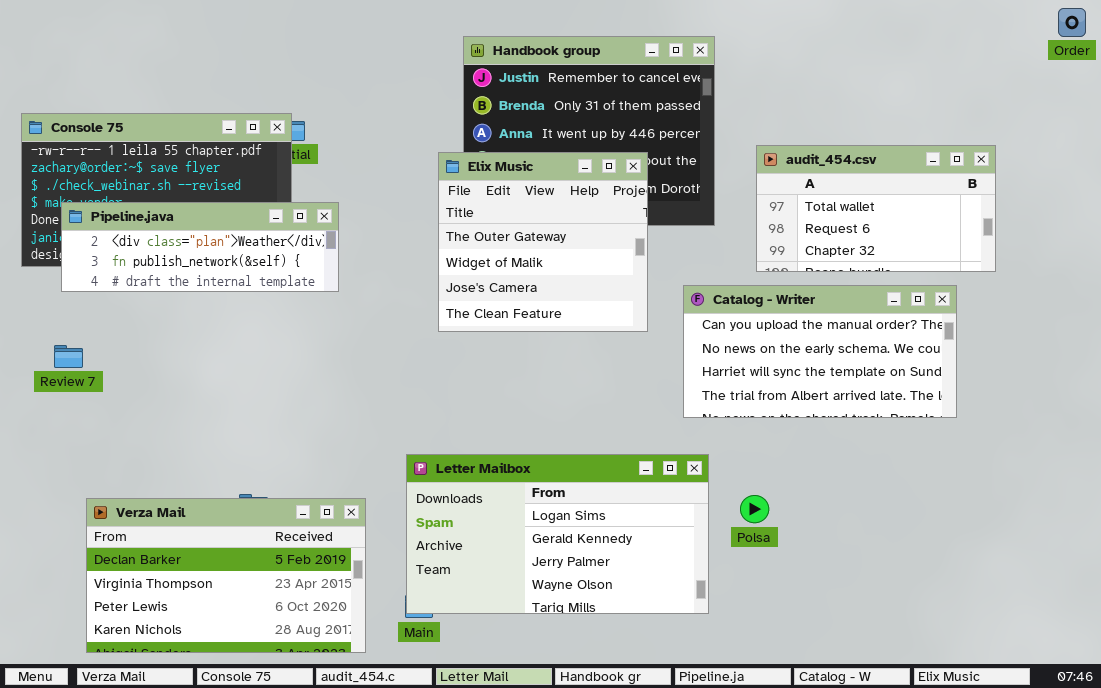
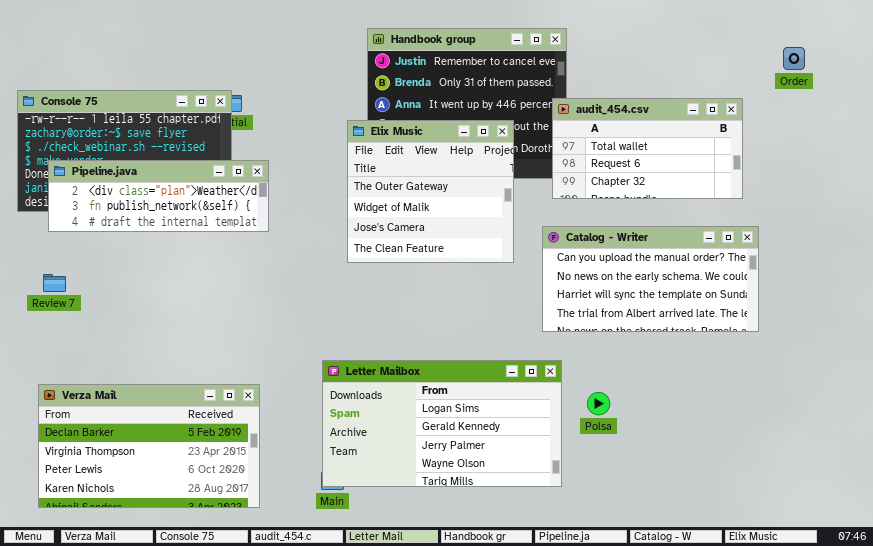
Order: [1058,8,1086,37] -> [783,47,805,70], moved
audit_454.csv: [756,145,996,272] -> [552,98,743,199], moved
Verza Mail: [86,498,366,653] -> [38,384,260,508], moved

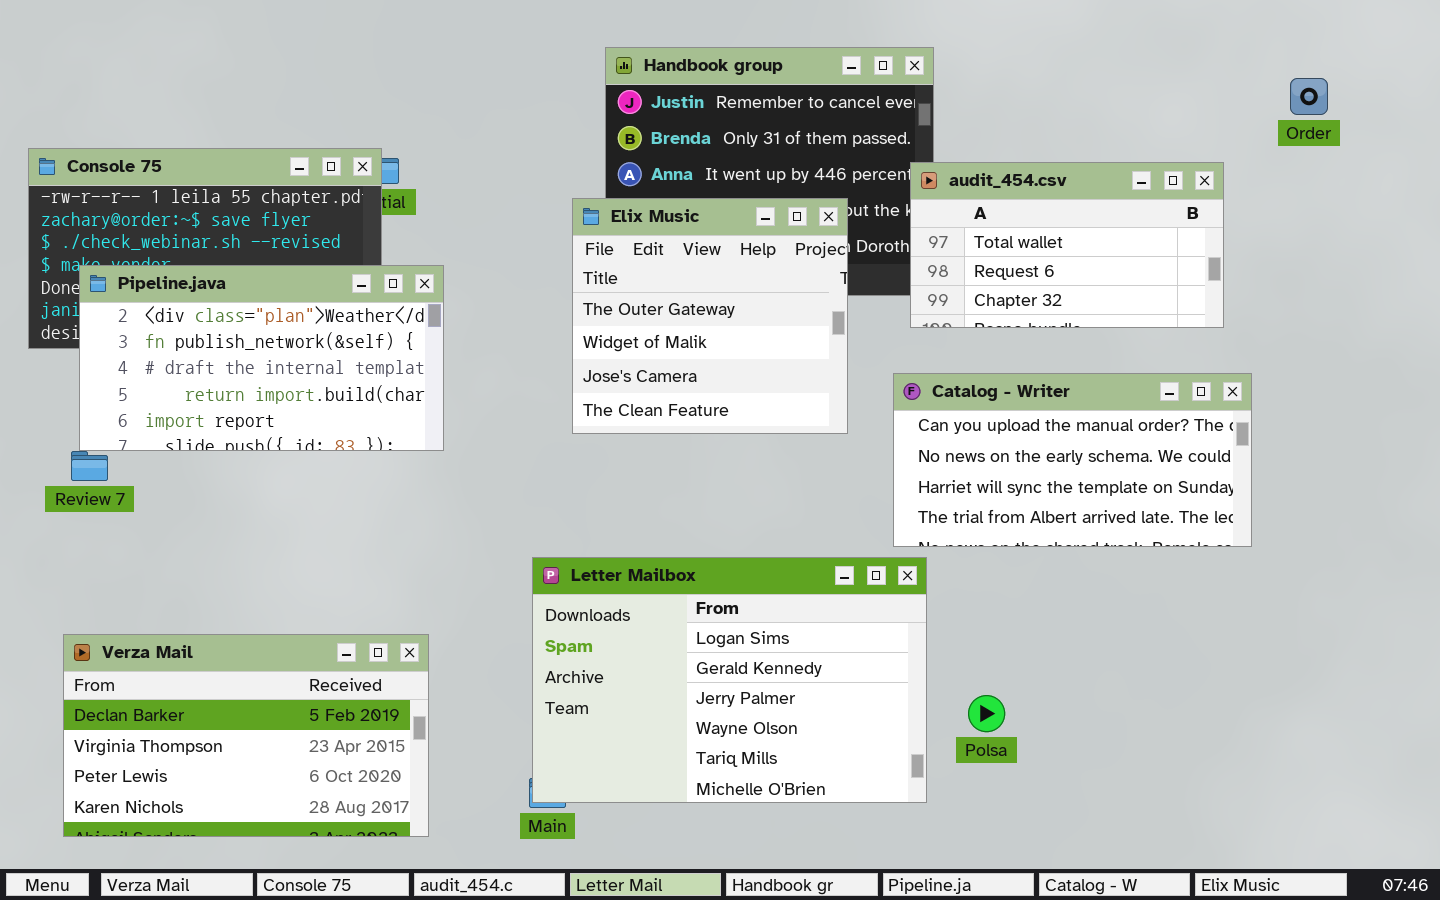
Pipeline.java: [48,160,269,232] -> [79,265,444,451], resized
Letter Mailbox: [322,360,562,487] -> [532,557,927,803], resized
Polsa: [587,392,610,415] -> [968,695,1005,732], moved

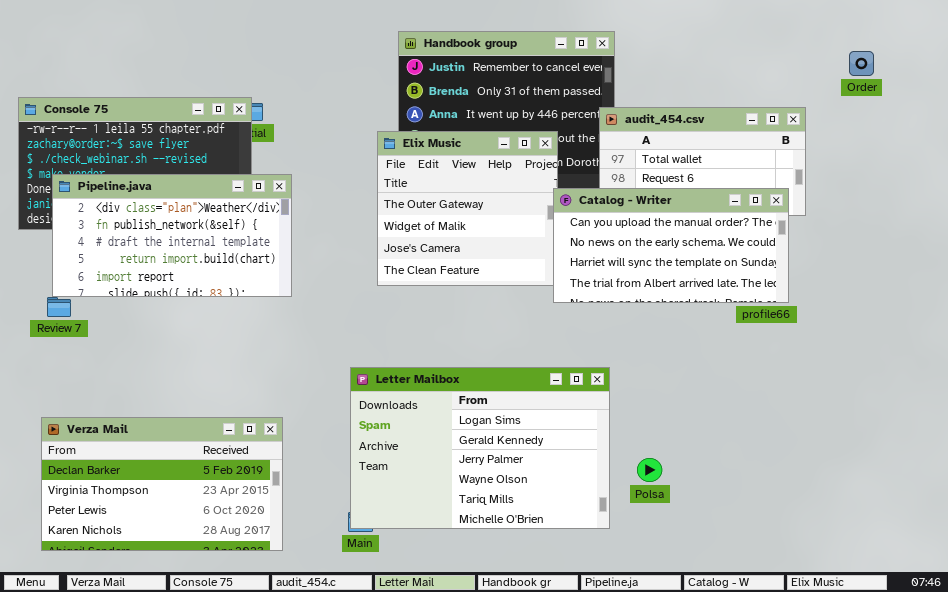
Catalog - Writer: [893,373,1252,547] -> [553,188,789,303], moved

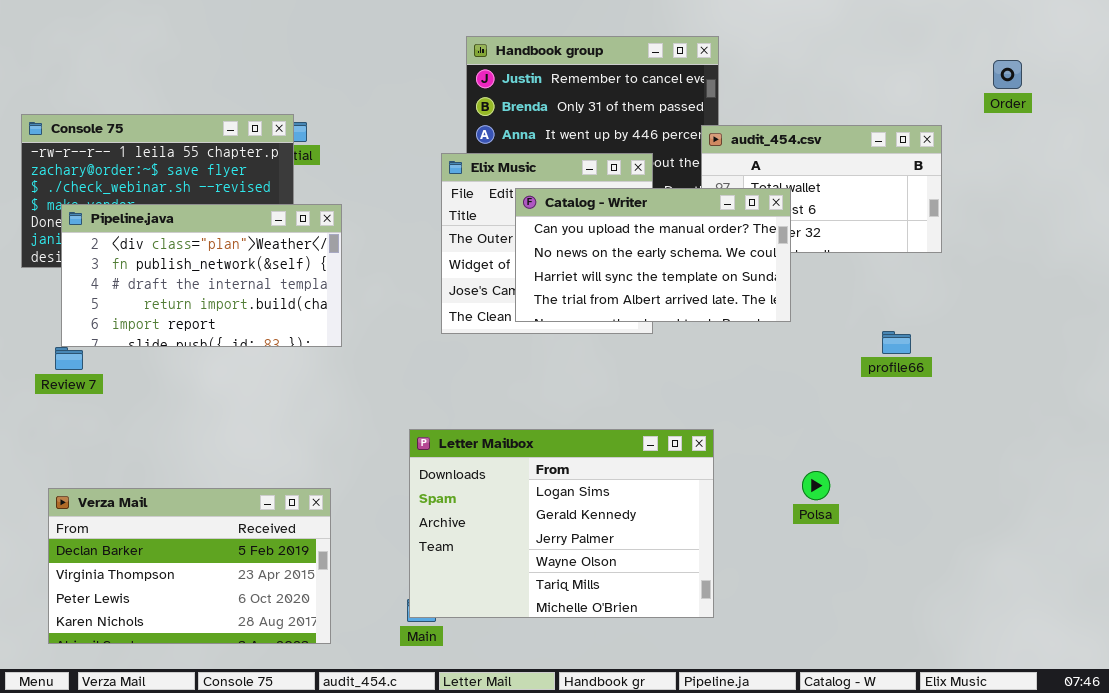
Catalog - Writer: [553,188,789,303] -> [515,188,791,322], moved
Polsa: [637,458,662,482] -> [802,471,830,500], moved

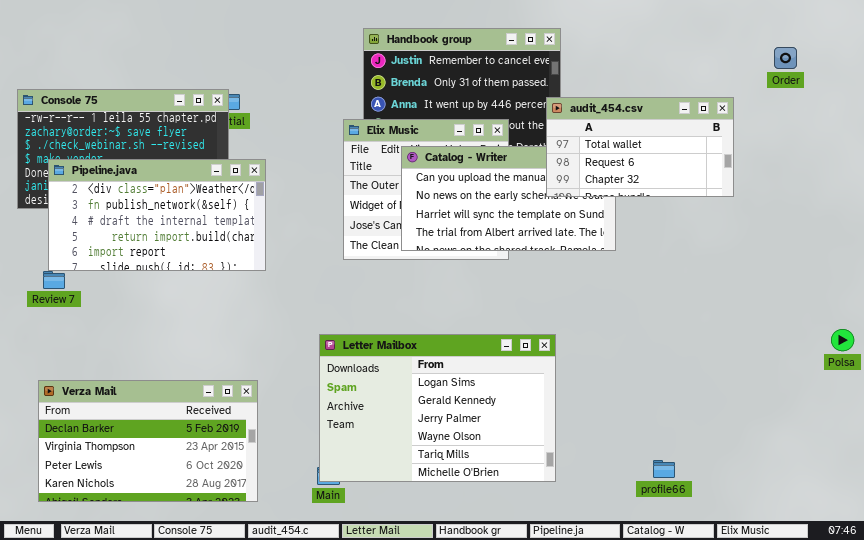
audit_454.csv: [701,125,942,253] -> [546,97,734,197], raised
profile66: [882,331,911,354] -> [653,460,675,478], moved
Polsa: [802,471,830,500] -> [831,329,854,351], moved

